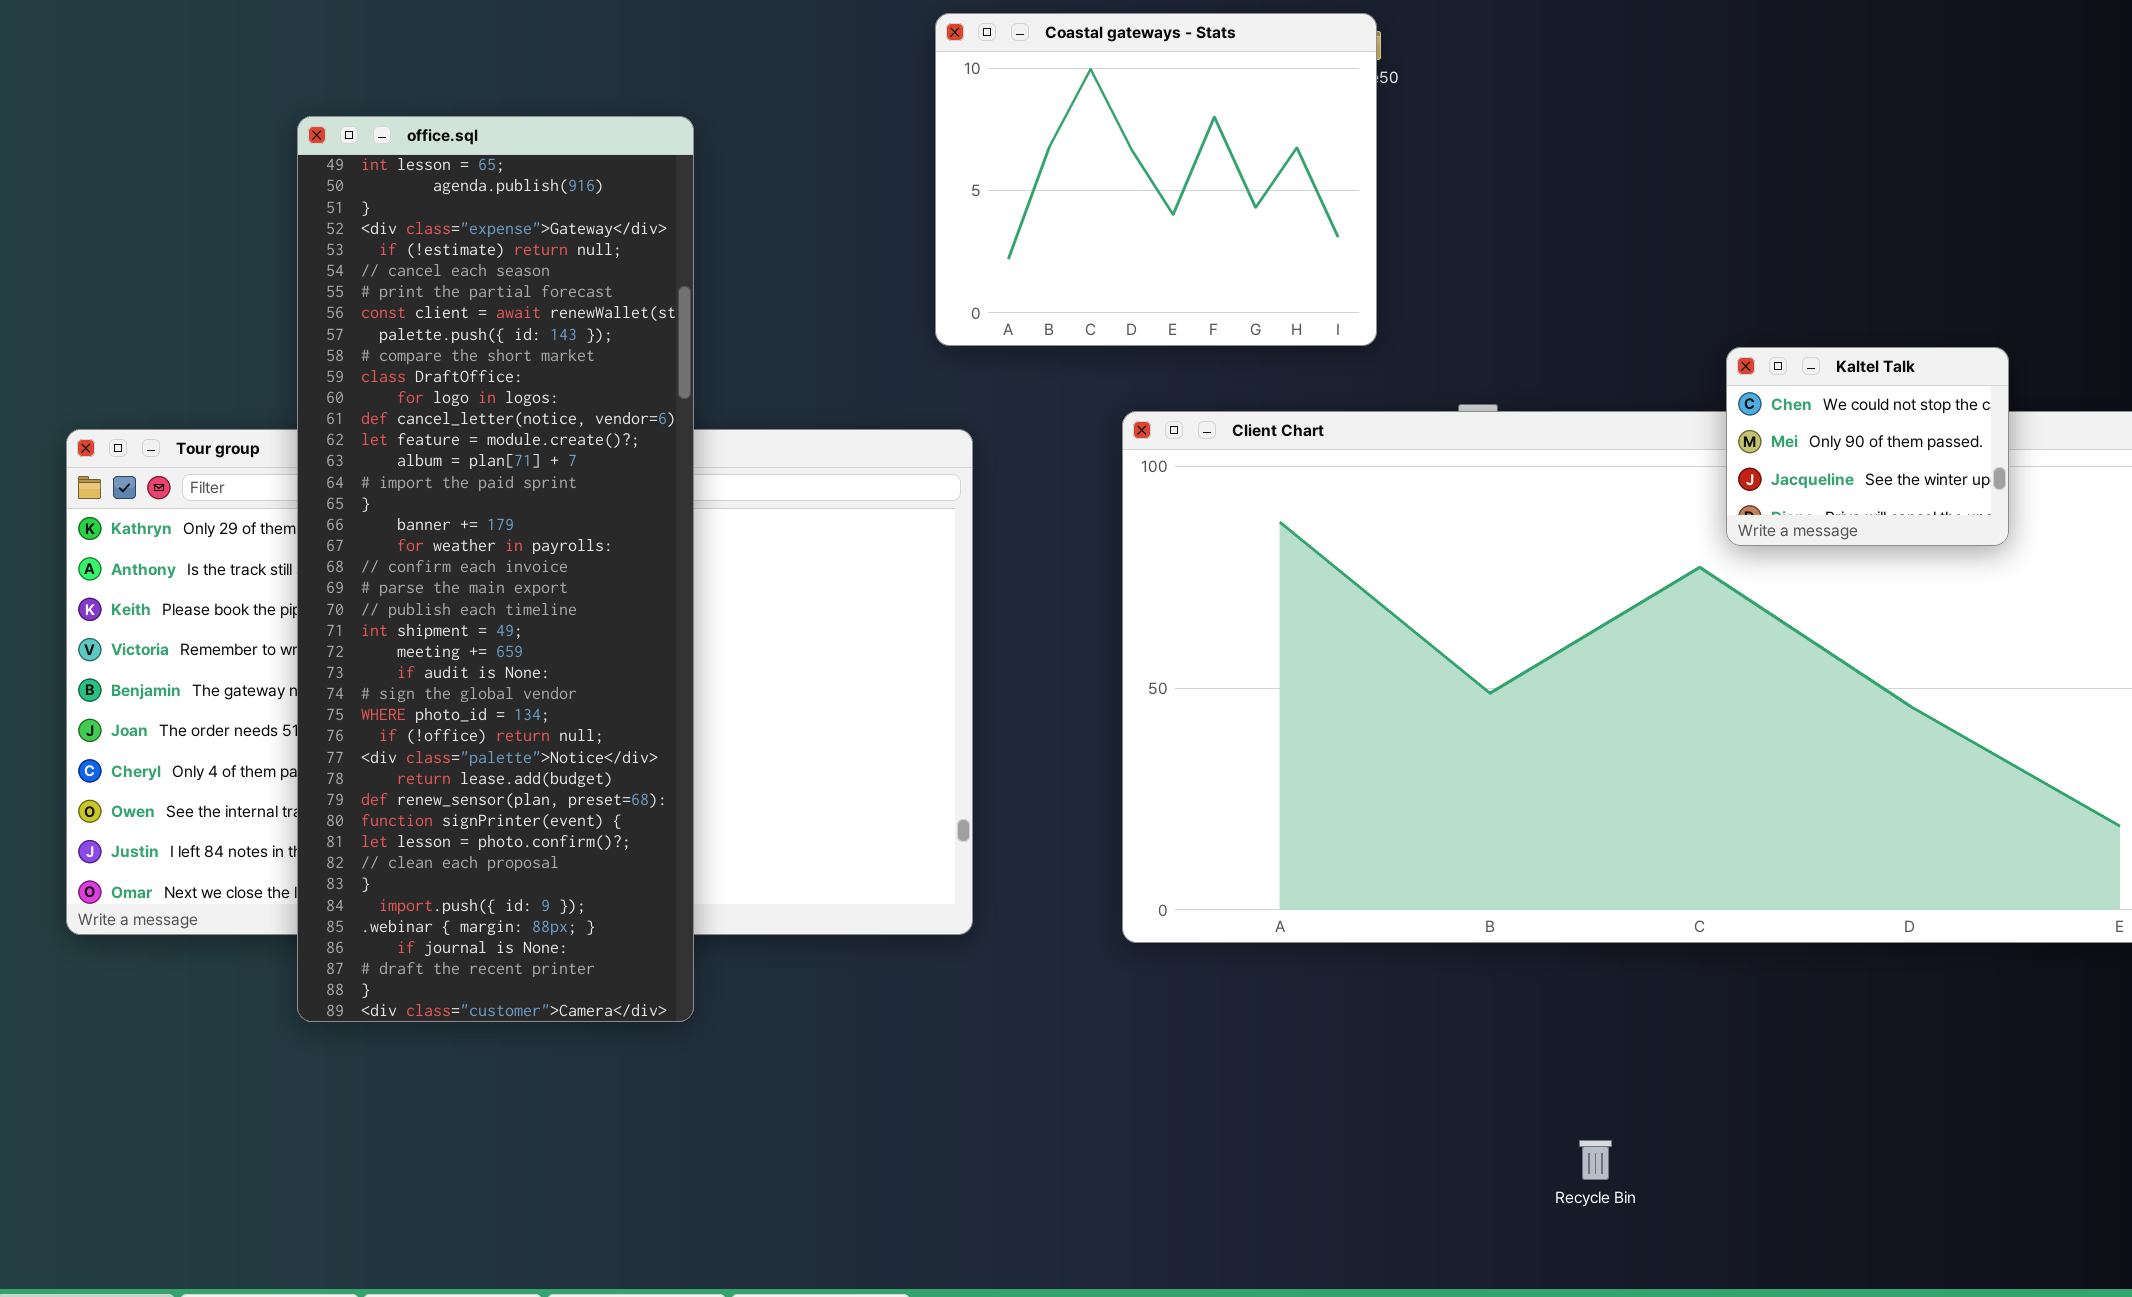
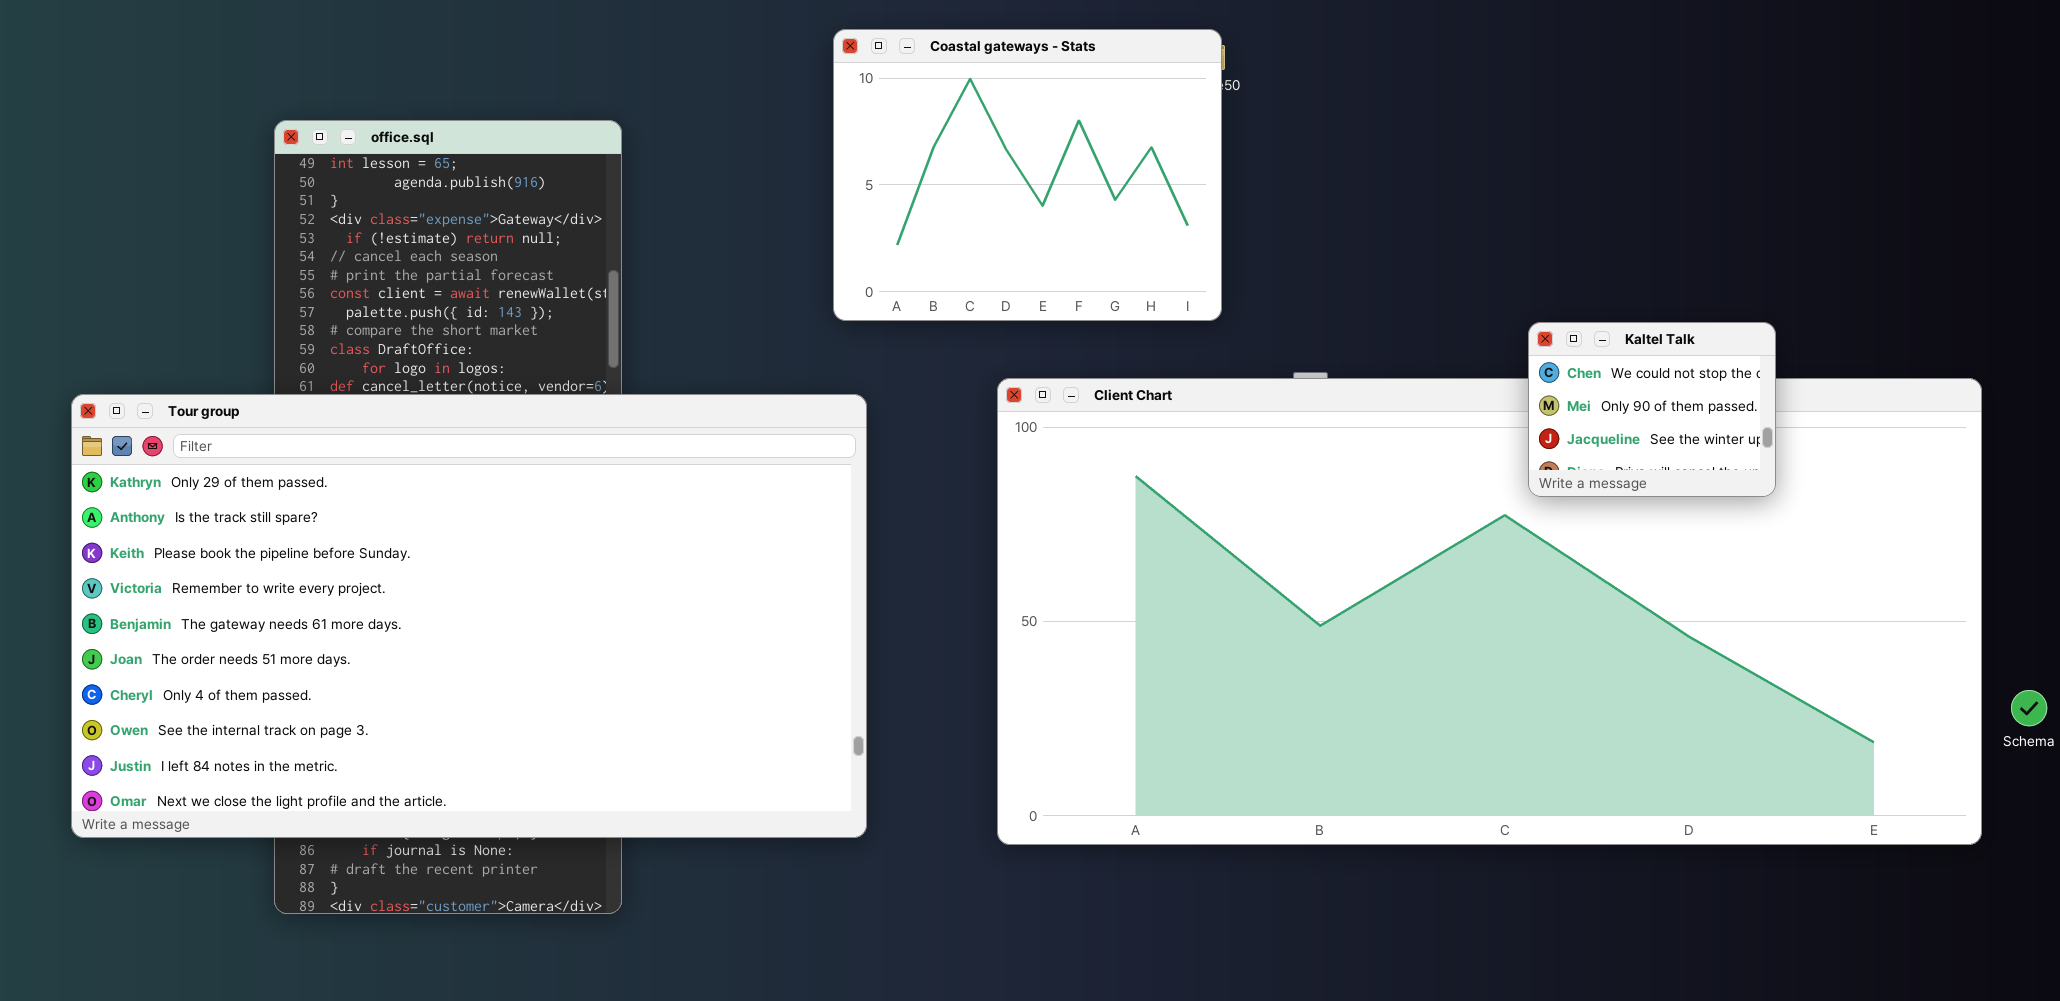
Tour group: [66,429,973,935] -> [71,394,867,838], raised

